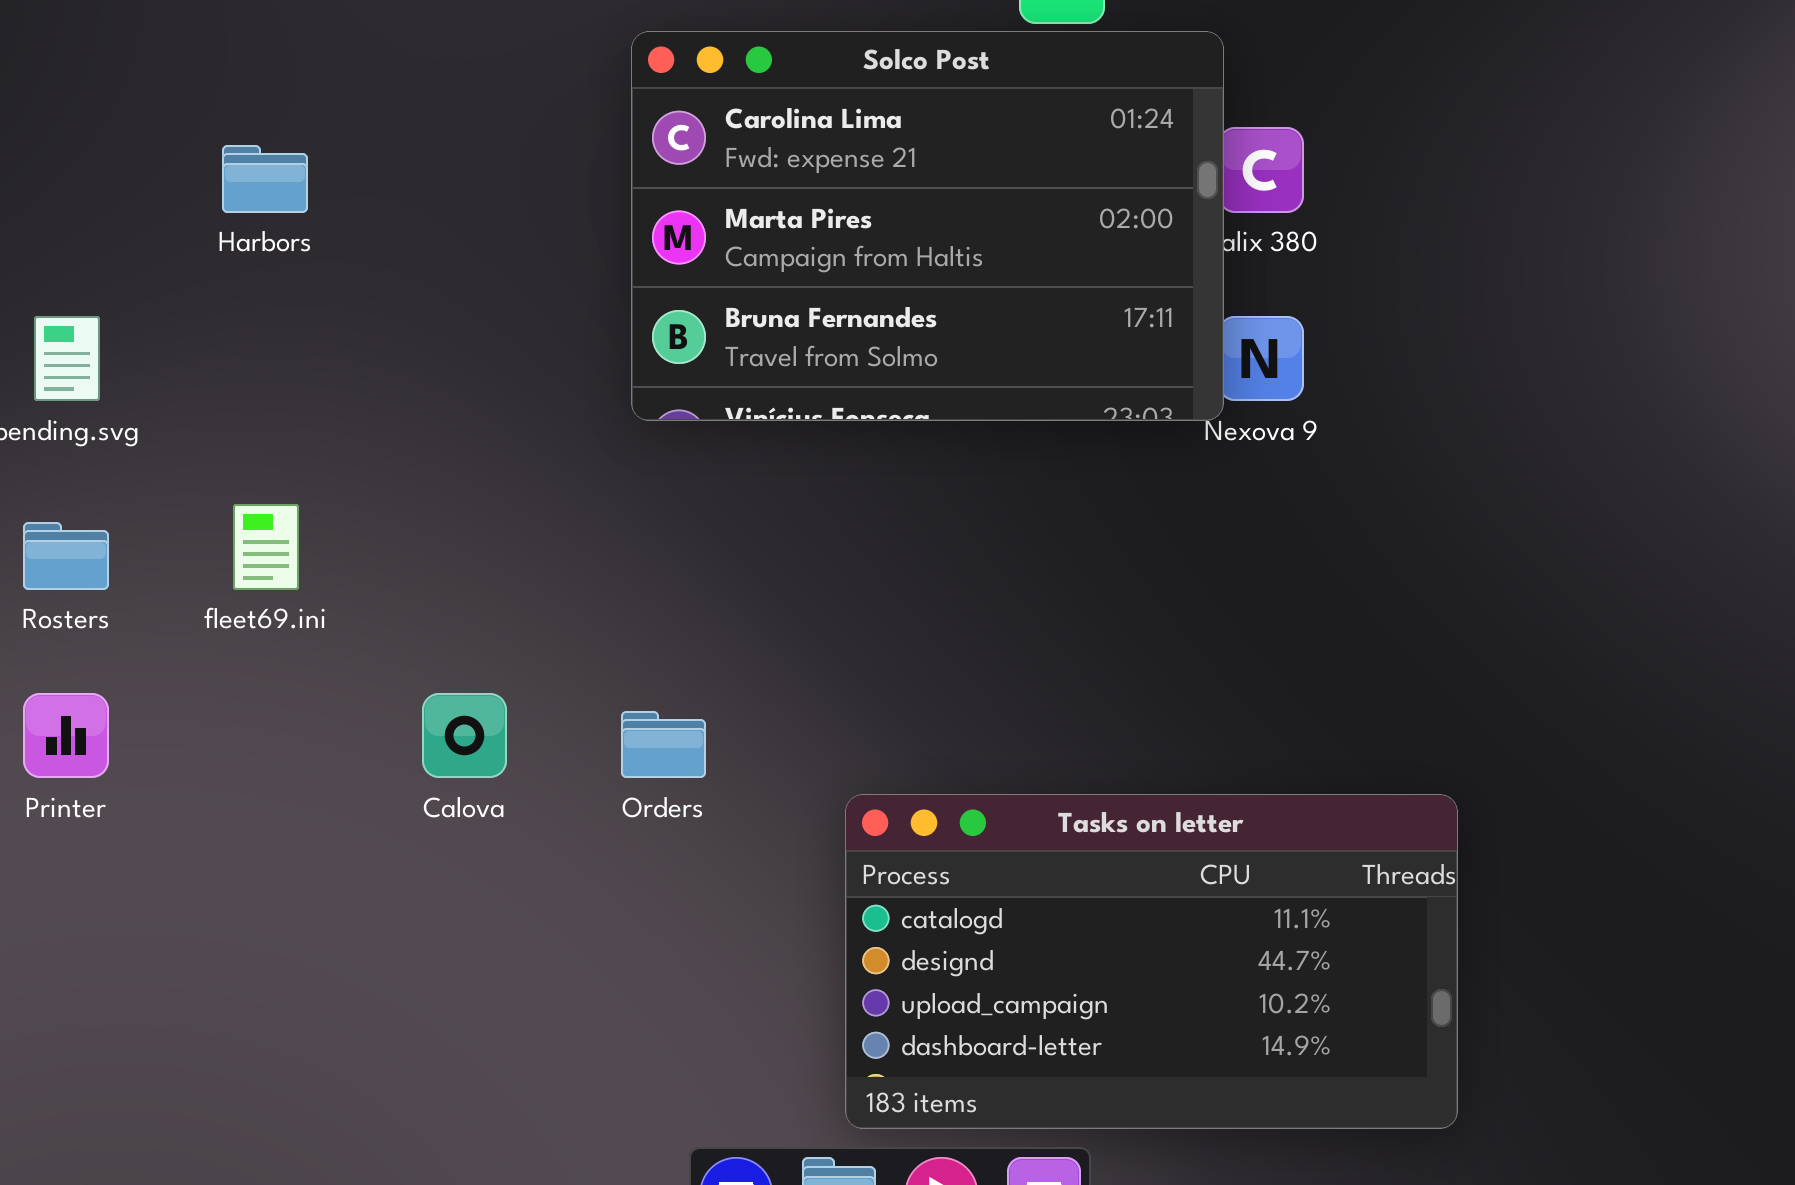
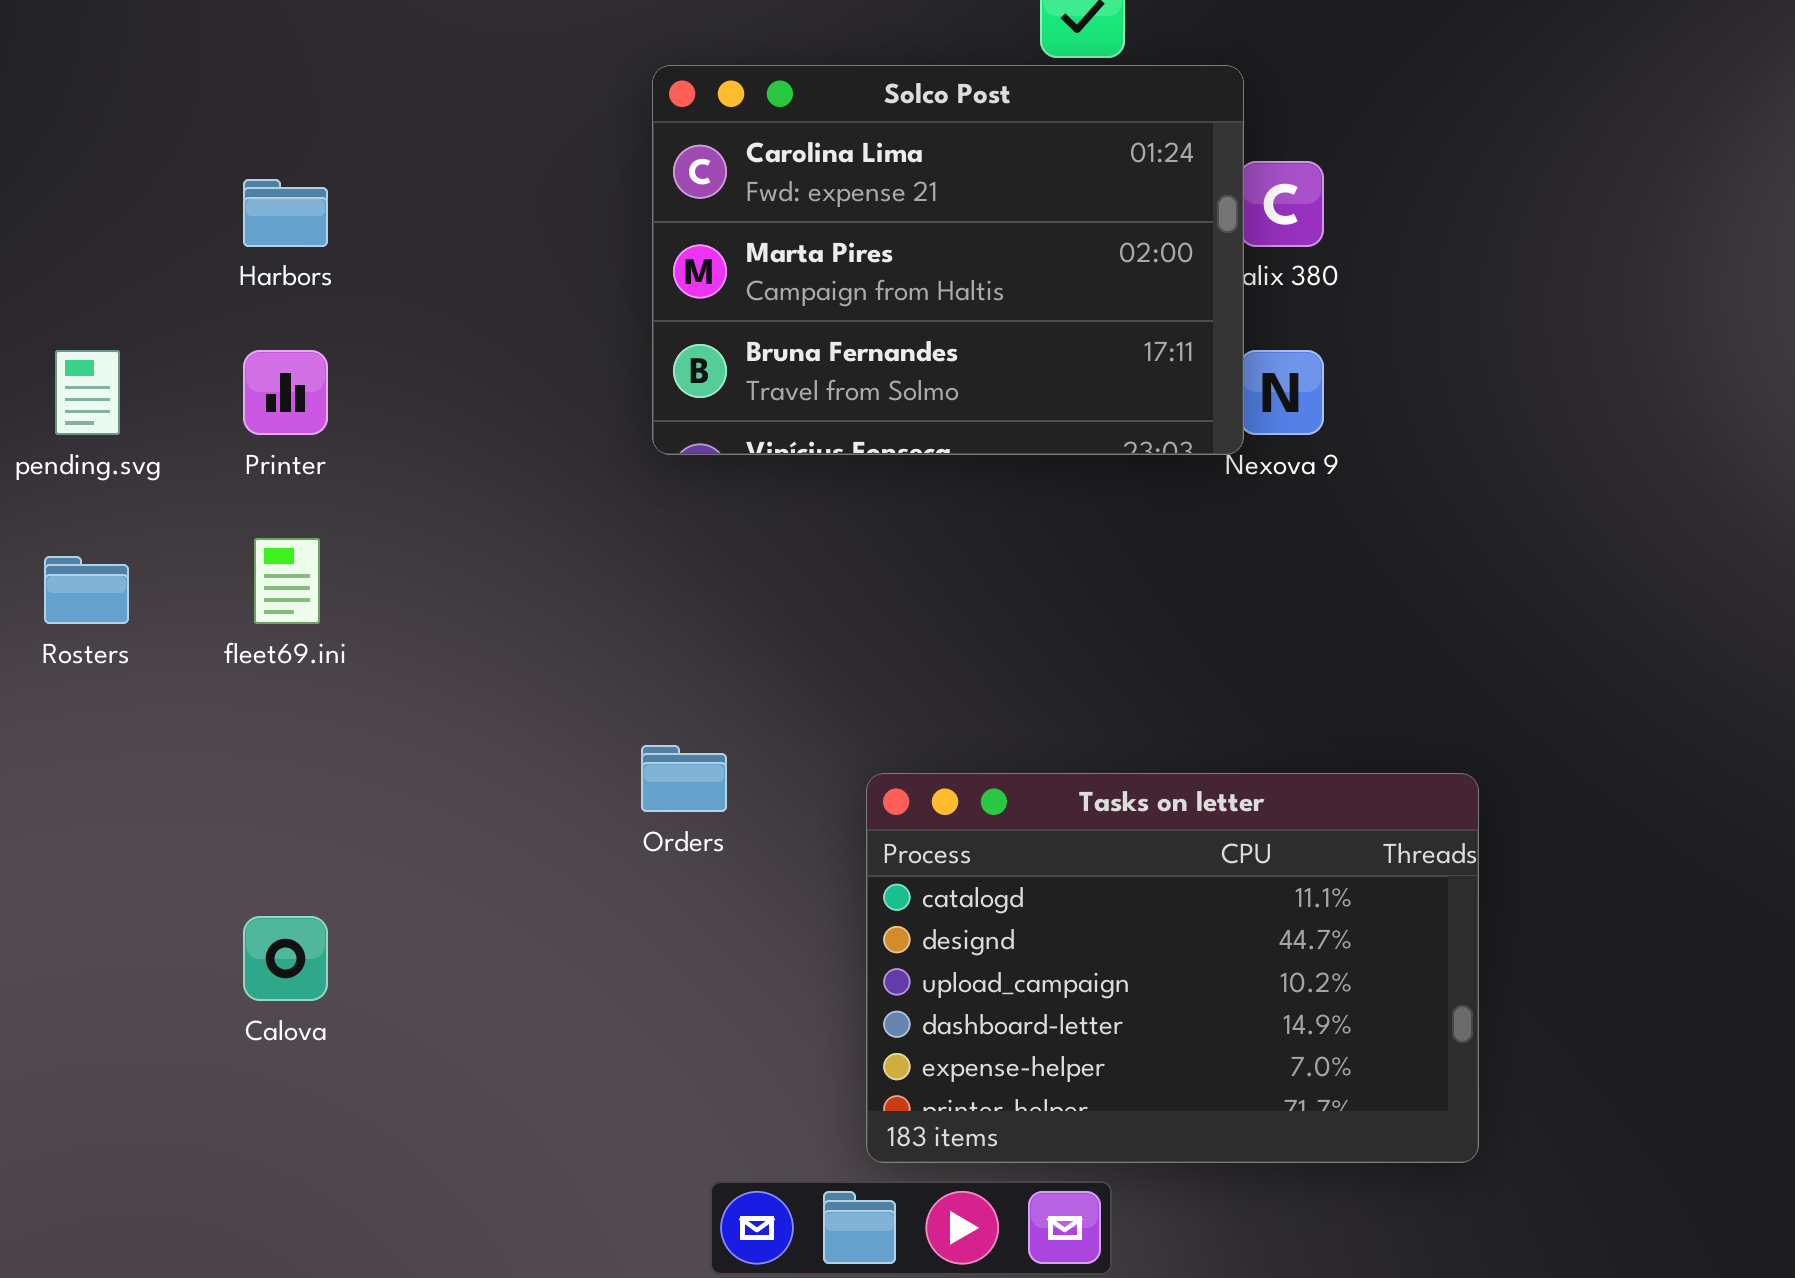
Printer: [23,693,109,778] -> [243,350,328,435], moved
Calova: [422,693,507,778] -> [243,916,328,1001], moved
Tasks on letter: [845,794,1458,1129] -> [866,773,1479,1163], resized

